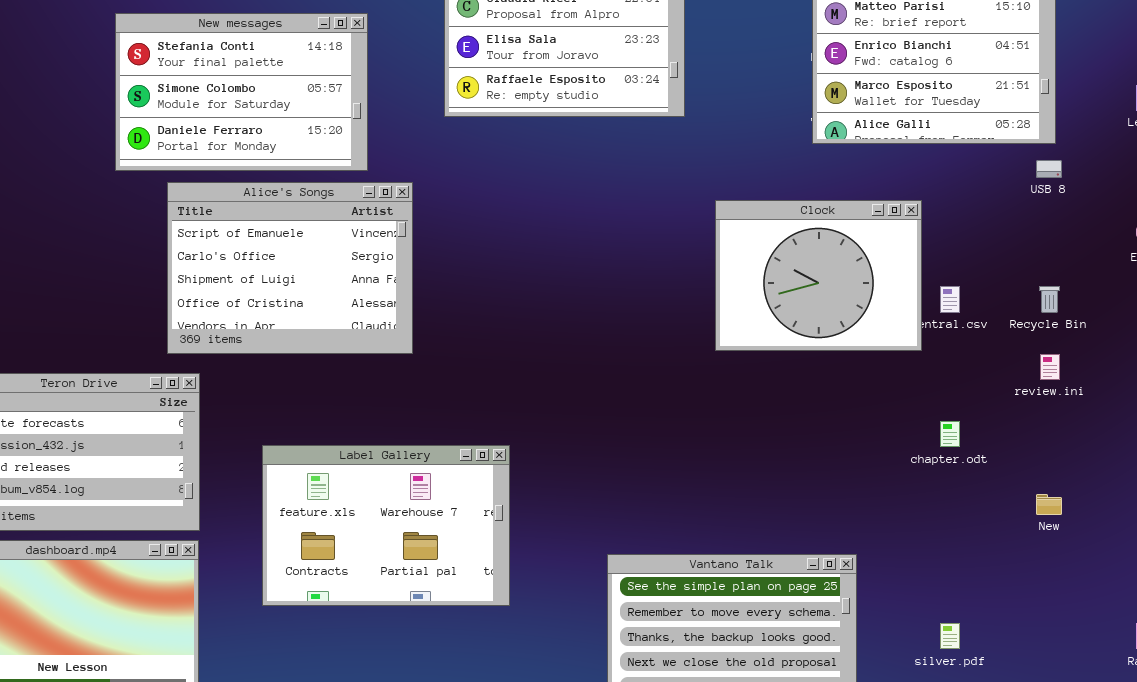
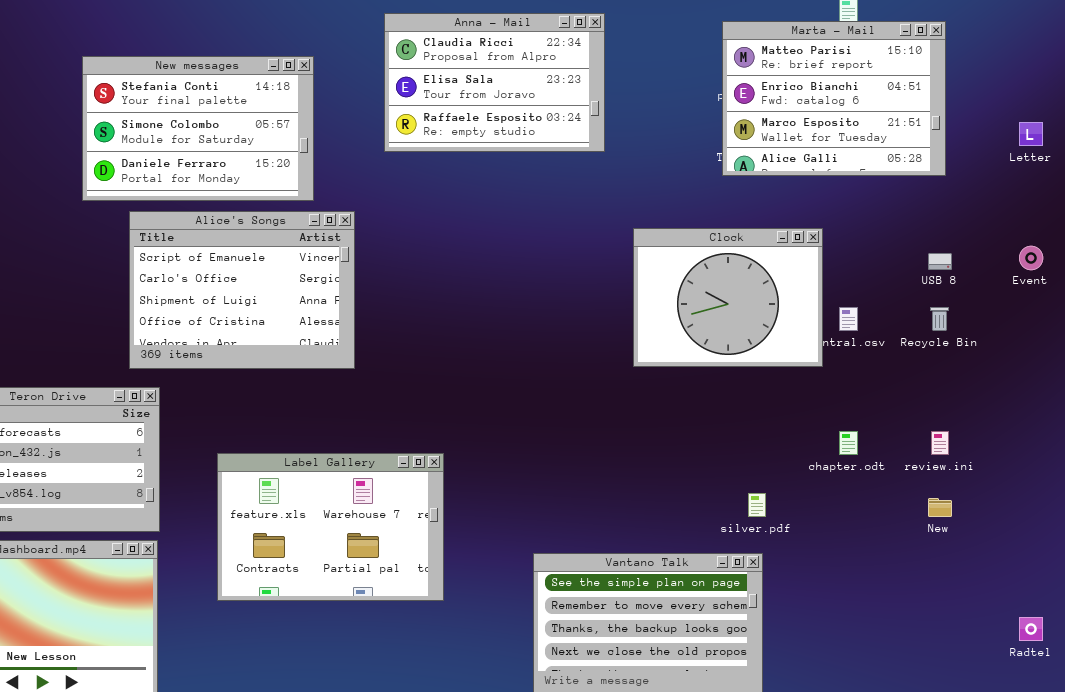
USB 8: [1036,160,1062,178] -> [928,253,952,270], moved
review.ini: [1040,354,1060,380] -> [931,431,949,455], moved
silver.pdf: [940,623,960,649] -> [748,493,766,517], moved

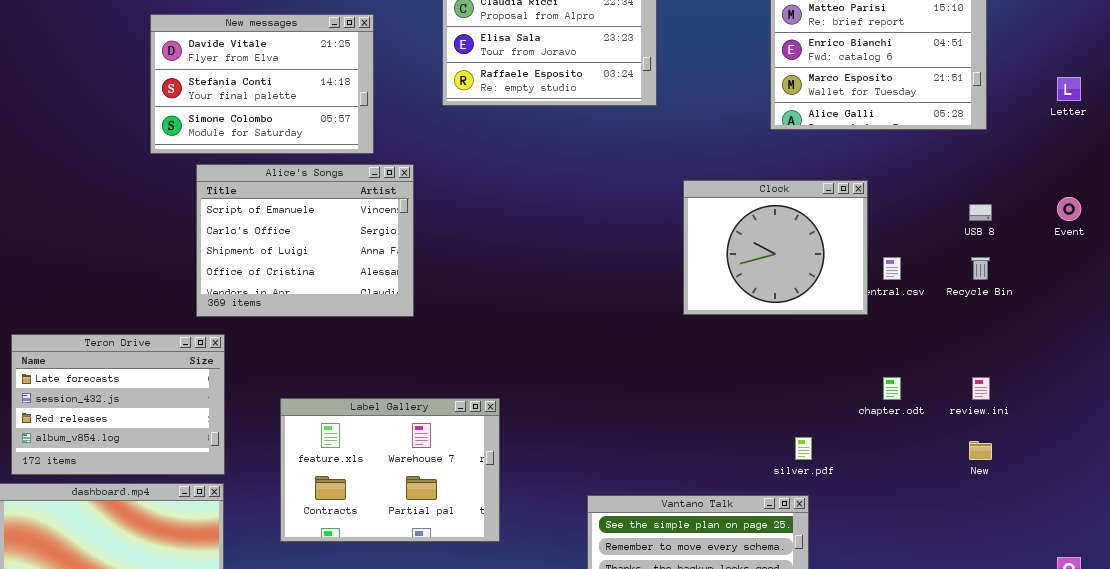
New messages: [82,56,314,201] -> [150,14,374,154], scrolled up 1 row

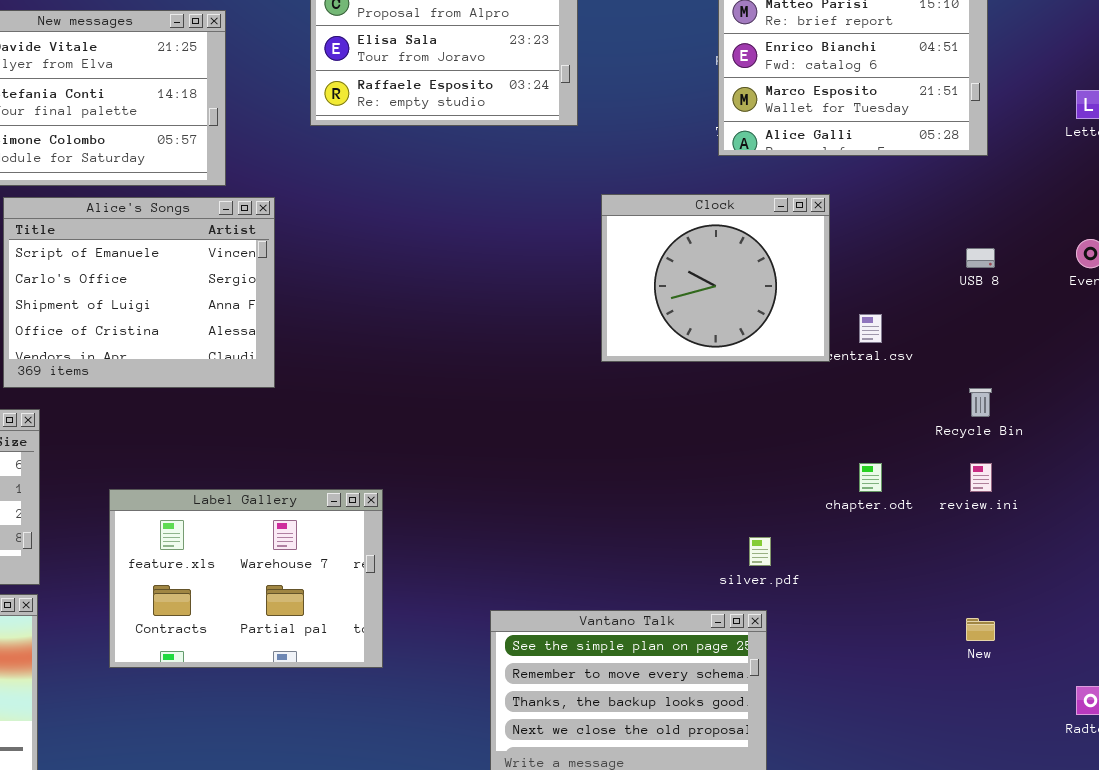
Clock: [683,180,868,315] -> [601,194,830,362], moved
Recycle Bin: [971,257,990,280] -> [969,388,992,417], moved
New: [969,441,992,460] -> [966,618,995,641], moved

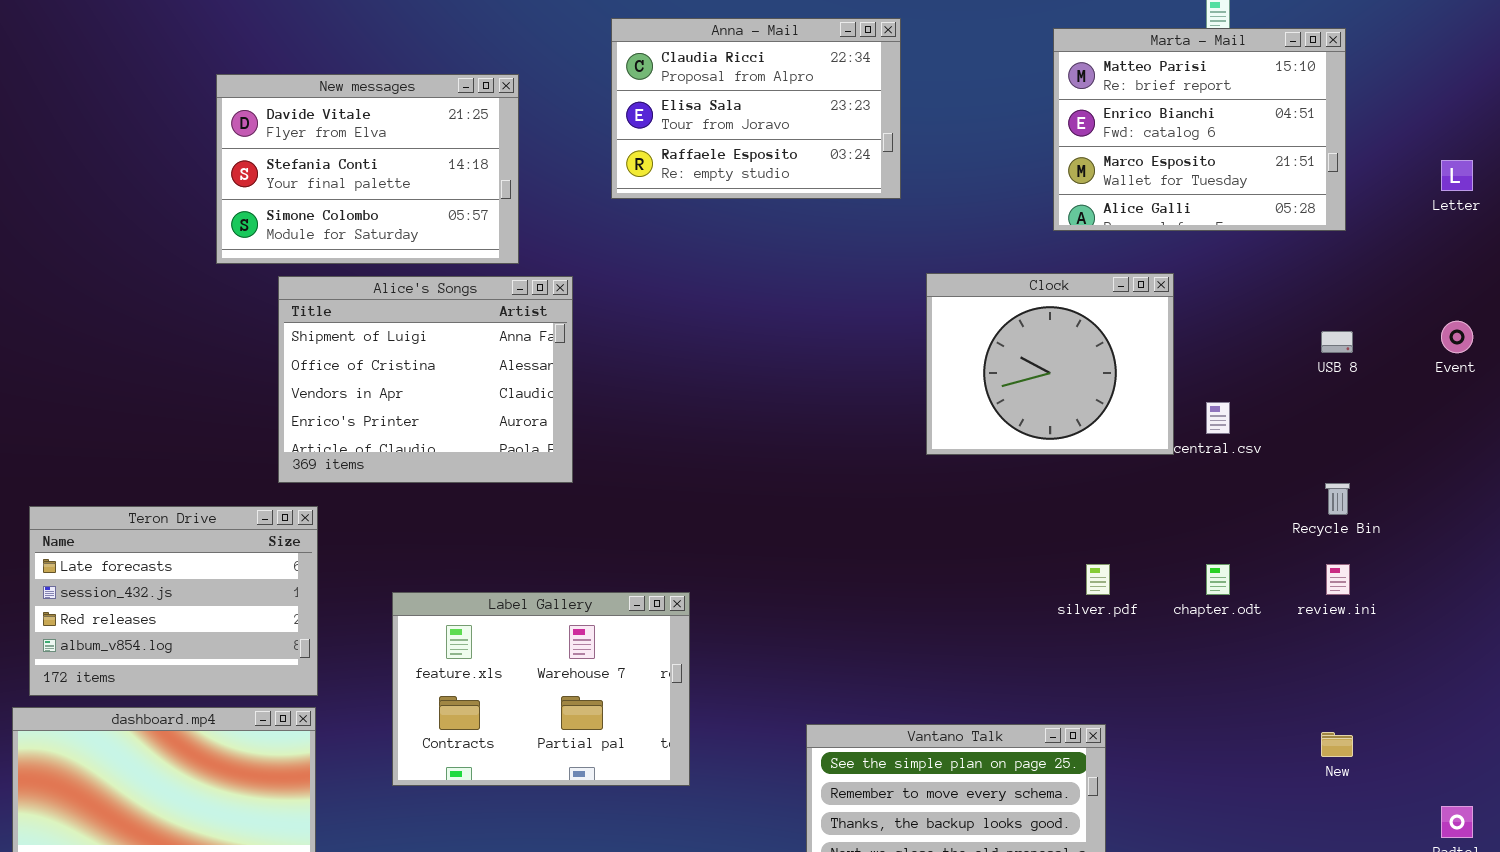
Alice's Songs: [3,197,275,388] -> [278,276,573,483], scrolled down 2 rows
silver.pdf: [749,537,771,566] -> [1086,564,1110,595], moved

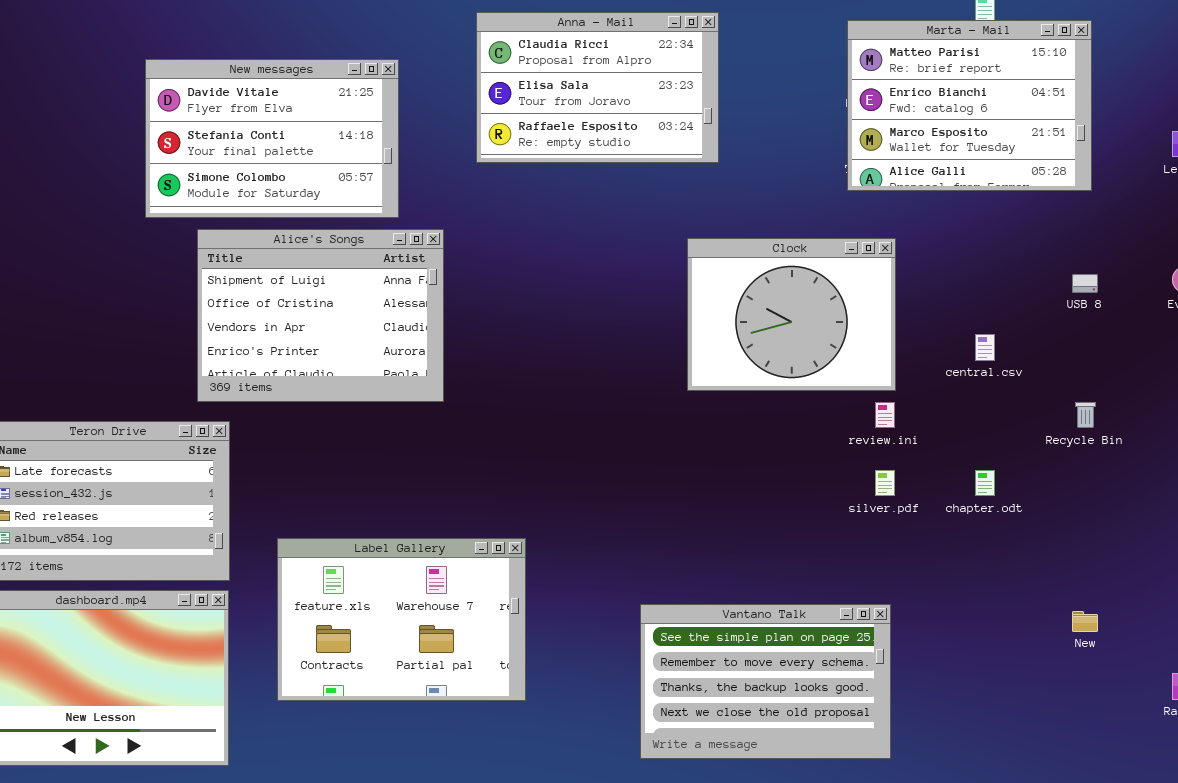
Clock: [926,273,1174,455] -> [687,238,896,391], moved
review.ini: [1326,564,1350,595] -> [875,402,895,428], moved
Label Gallery: [392,592,690,786] -> [277,538,526,701], moved

